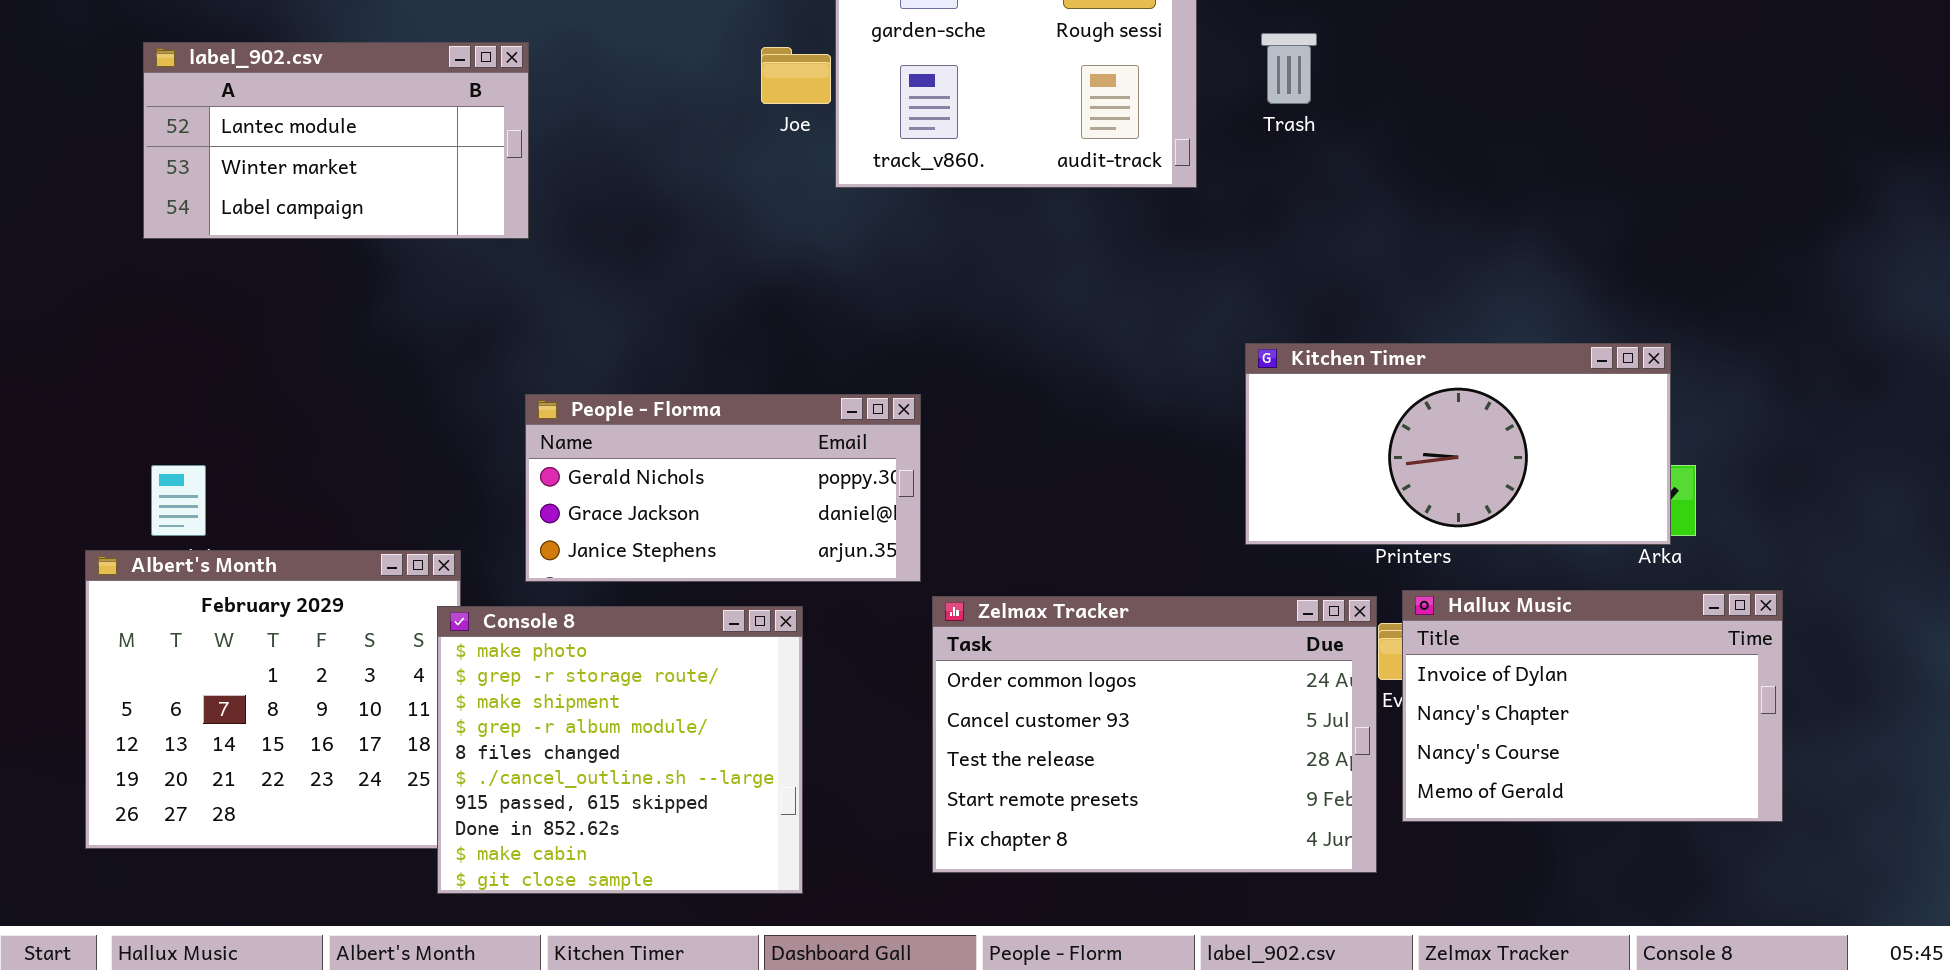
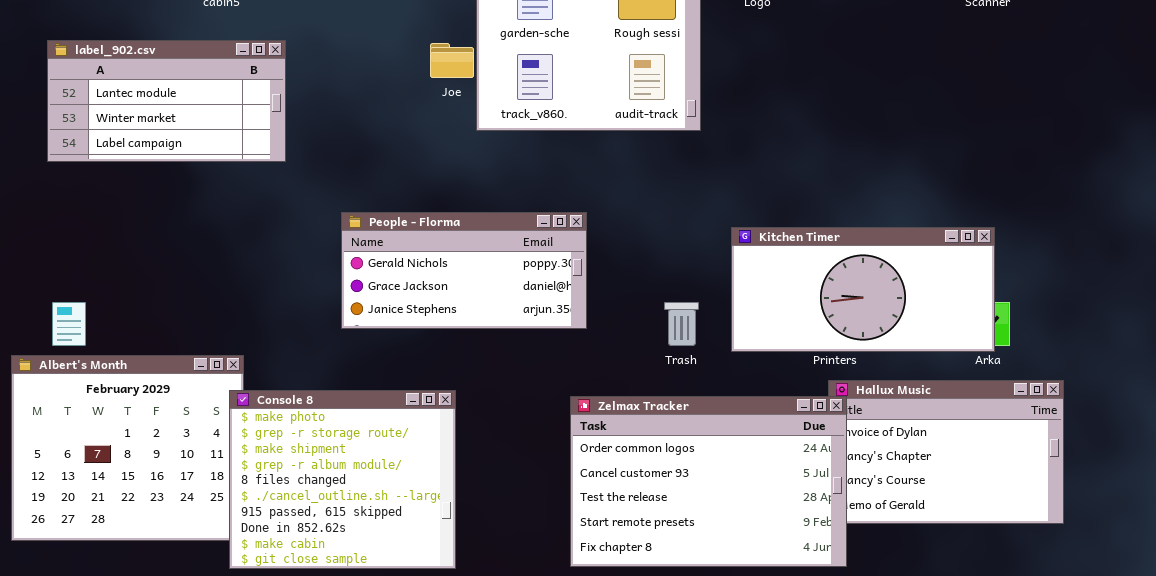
Trash: [1261,33,1317,104] -> [664,302,699,346], moved
People - Florma: [525,394,921,582] -> [341,212,587,329], moved
Zelmax Tracker: [932,596,1377,873] -> [570,396,847,567], moved

